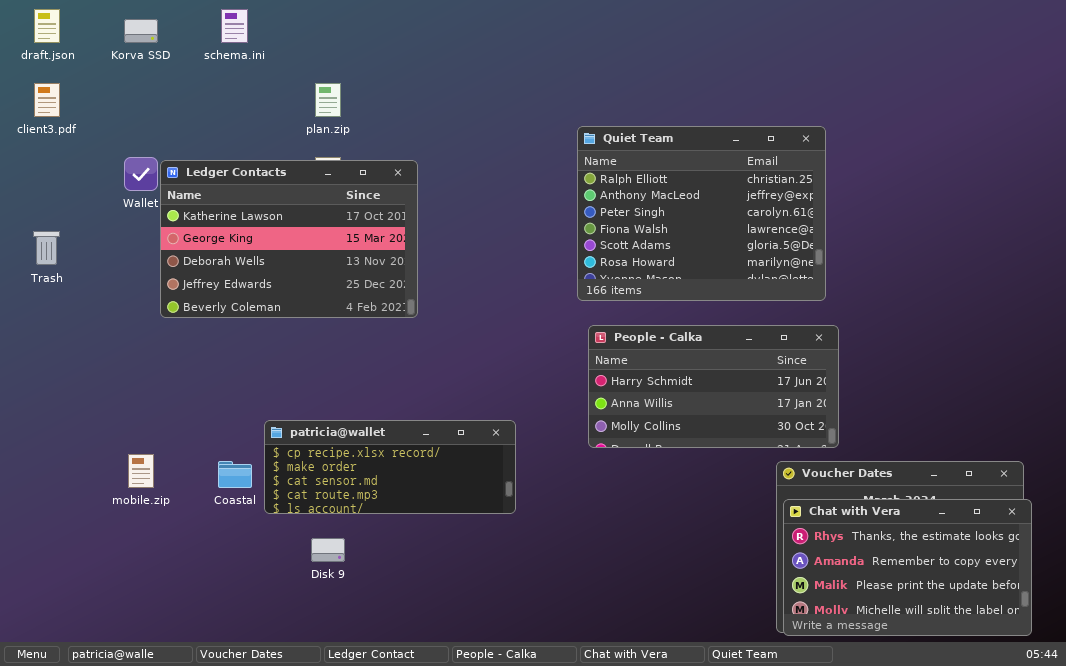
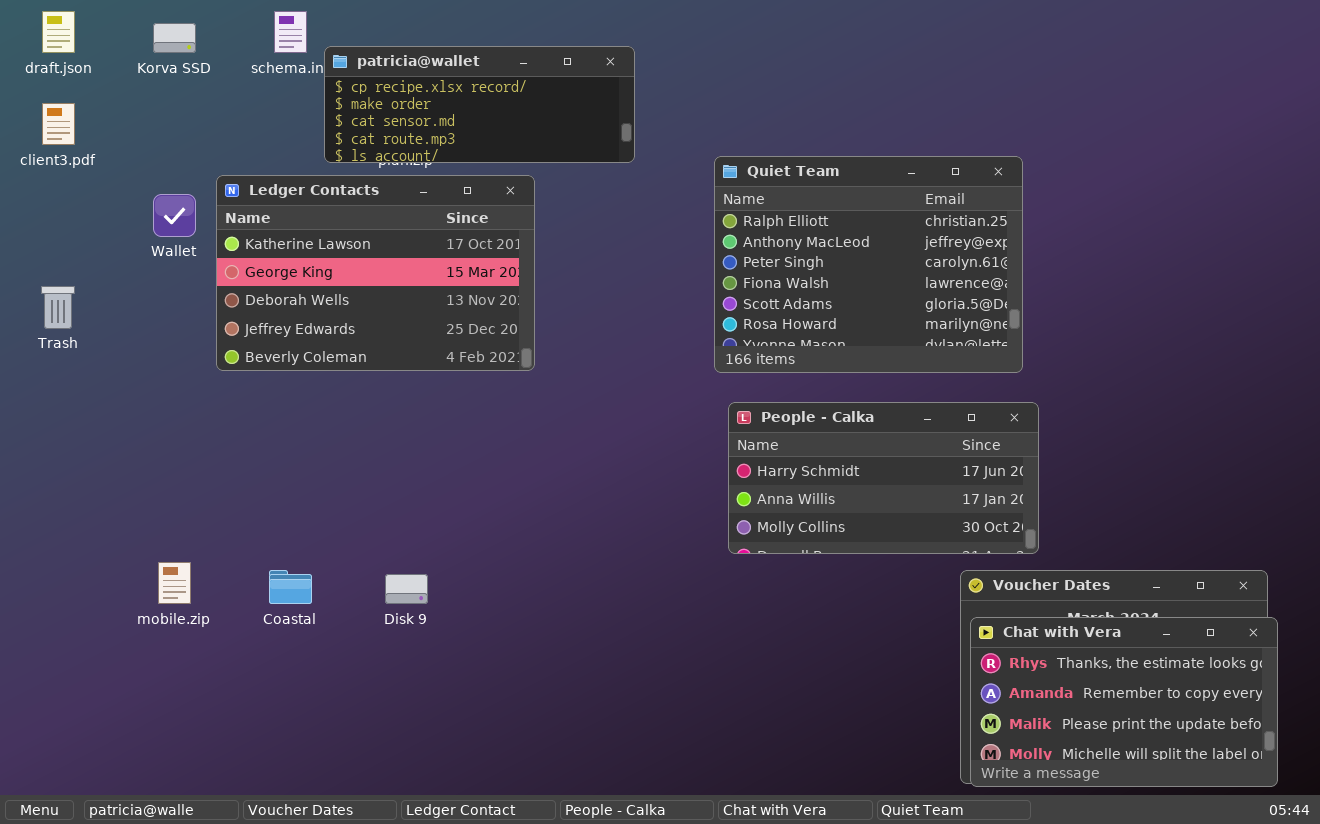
Ledger Contacts: [160,160,418,318] -> [216,175,535,371], moved
patricia@wallet: [264,420,516,514] -> [324,46,635,163], moved
Disk 9: [311,538,345,562] -> [385,574,428,604], moved

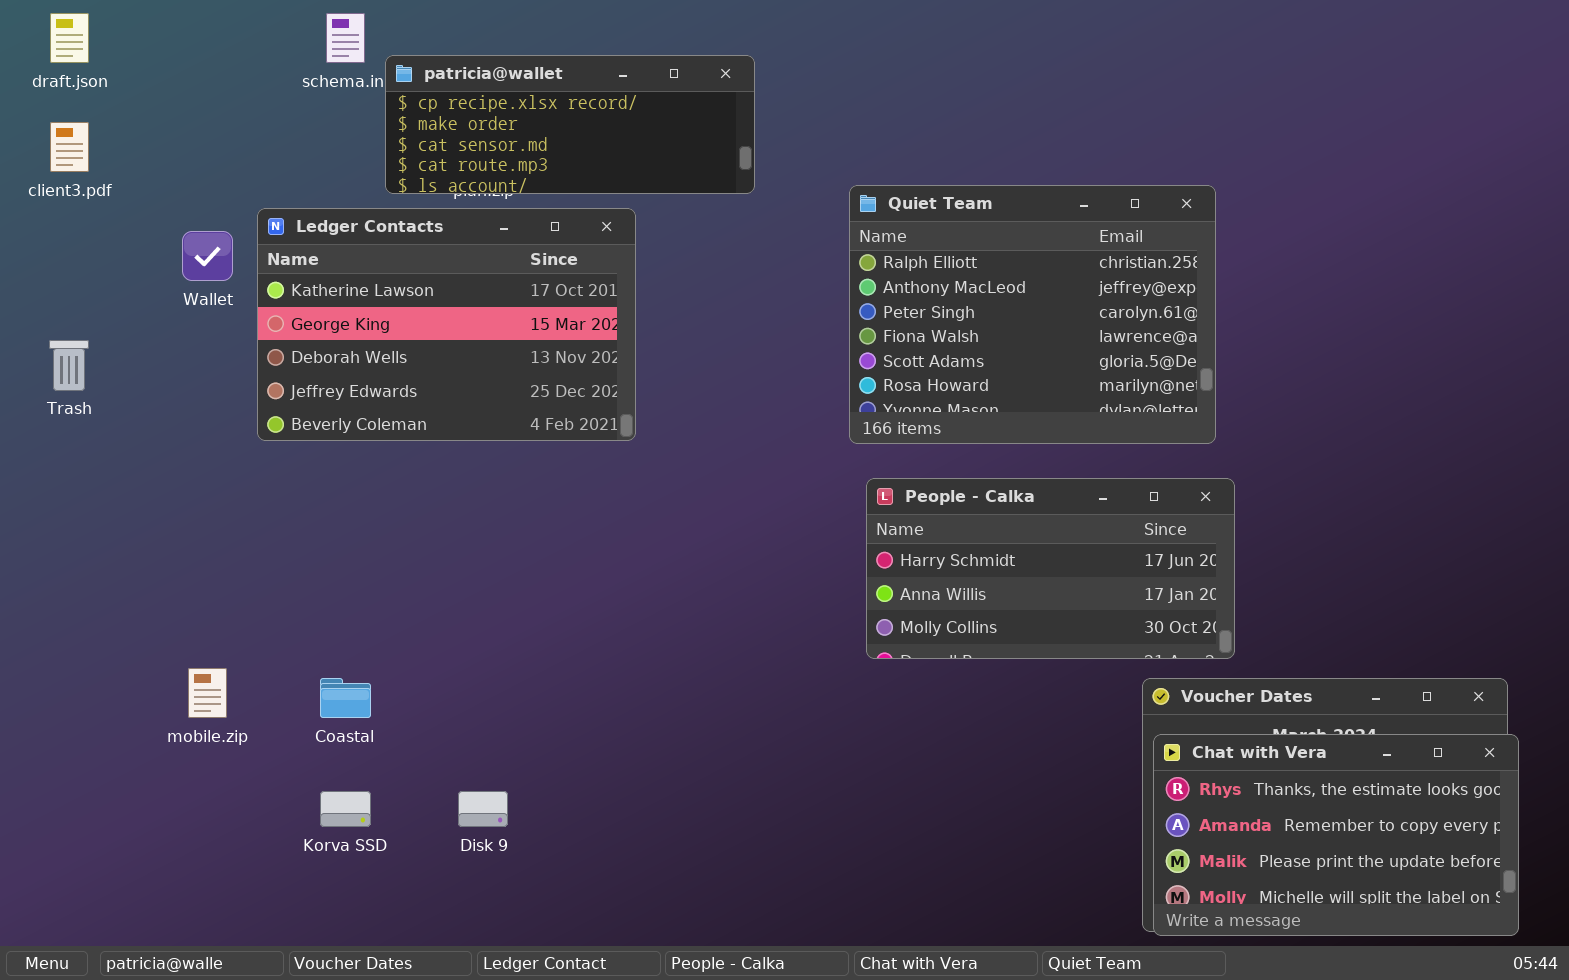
Korva SSD: [153,23,196,53] -> [320,791,371,827], moved
Disk 9: [385,574,428,604] -> [458,791,508,827], moved

